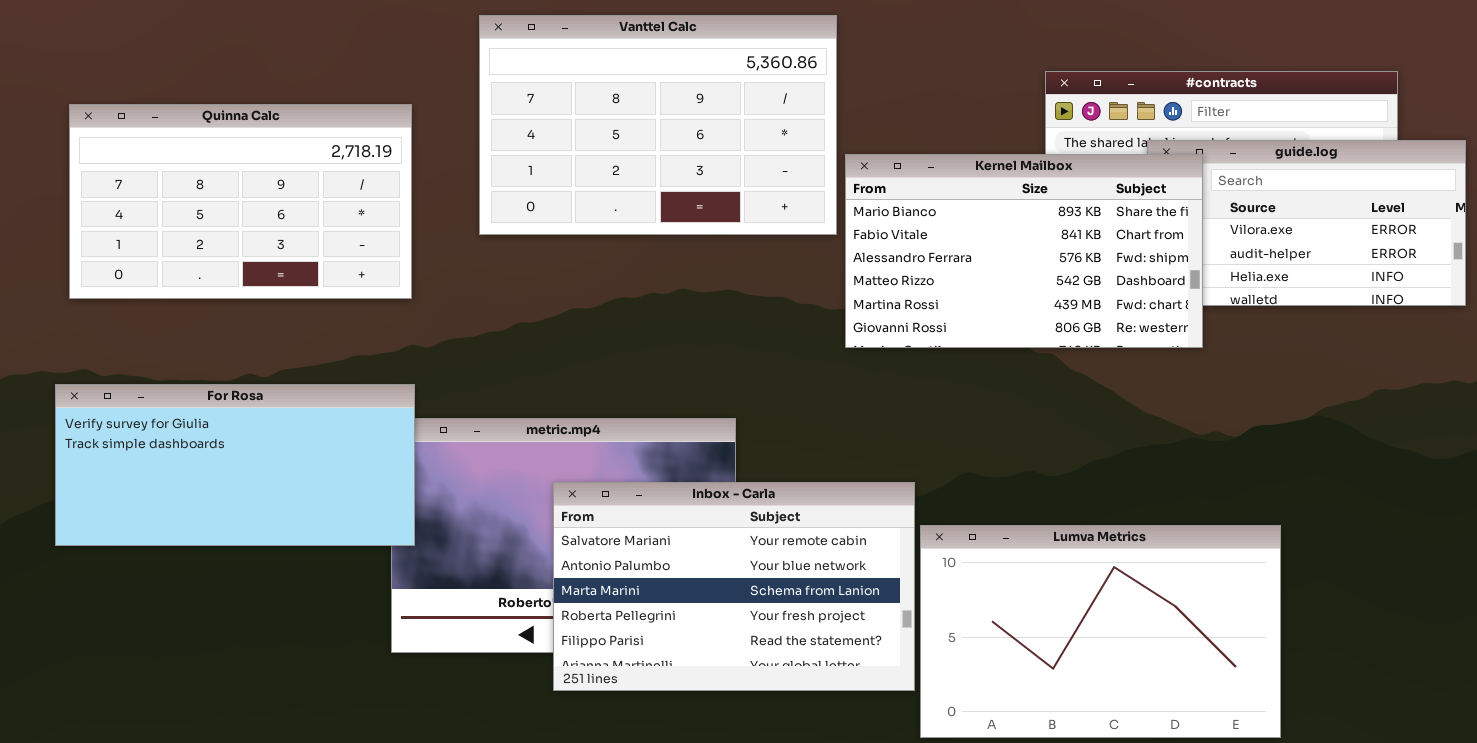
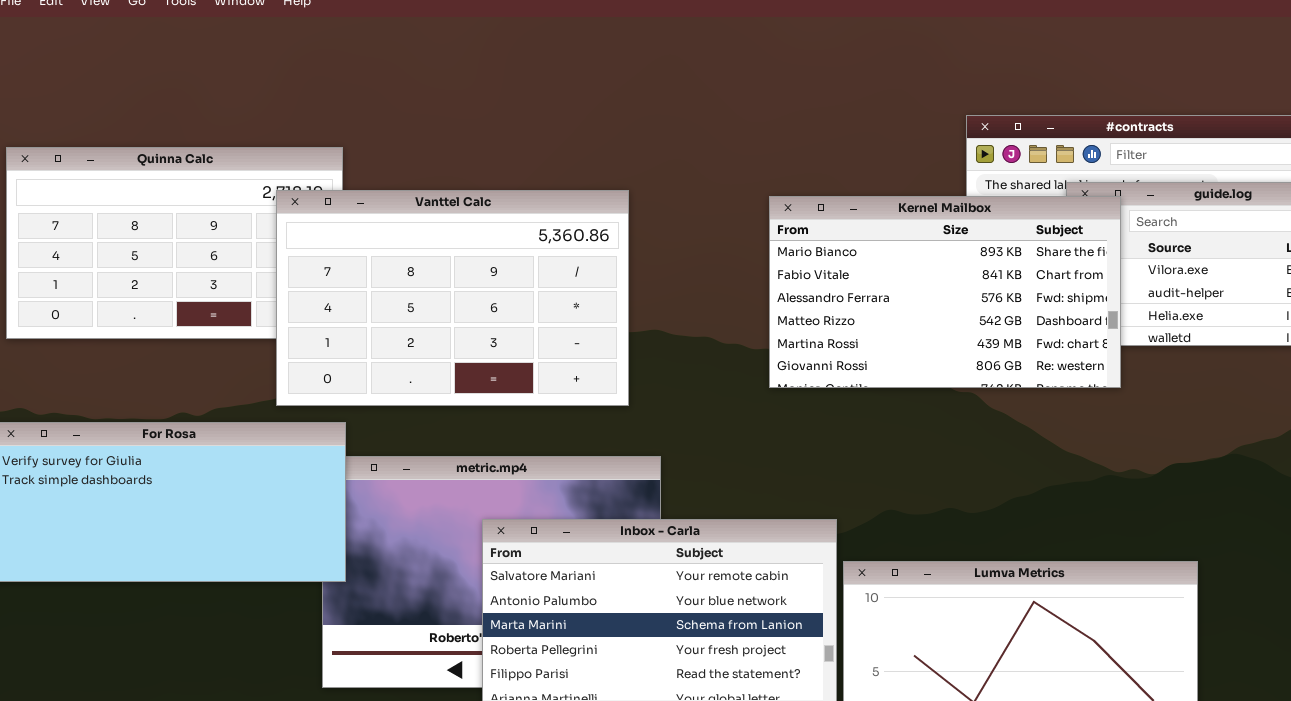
Vanttel Calc: [479,15,837,235] -> [276,190,629,406], moved

